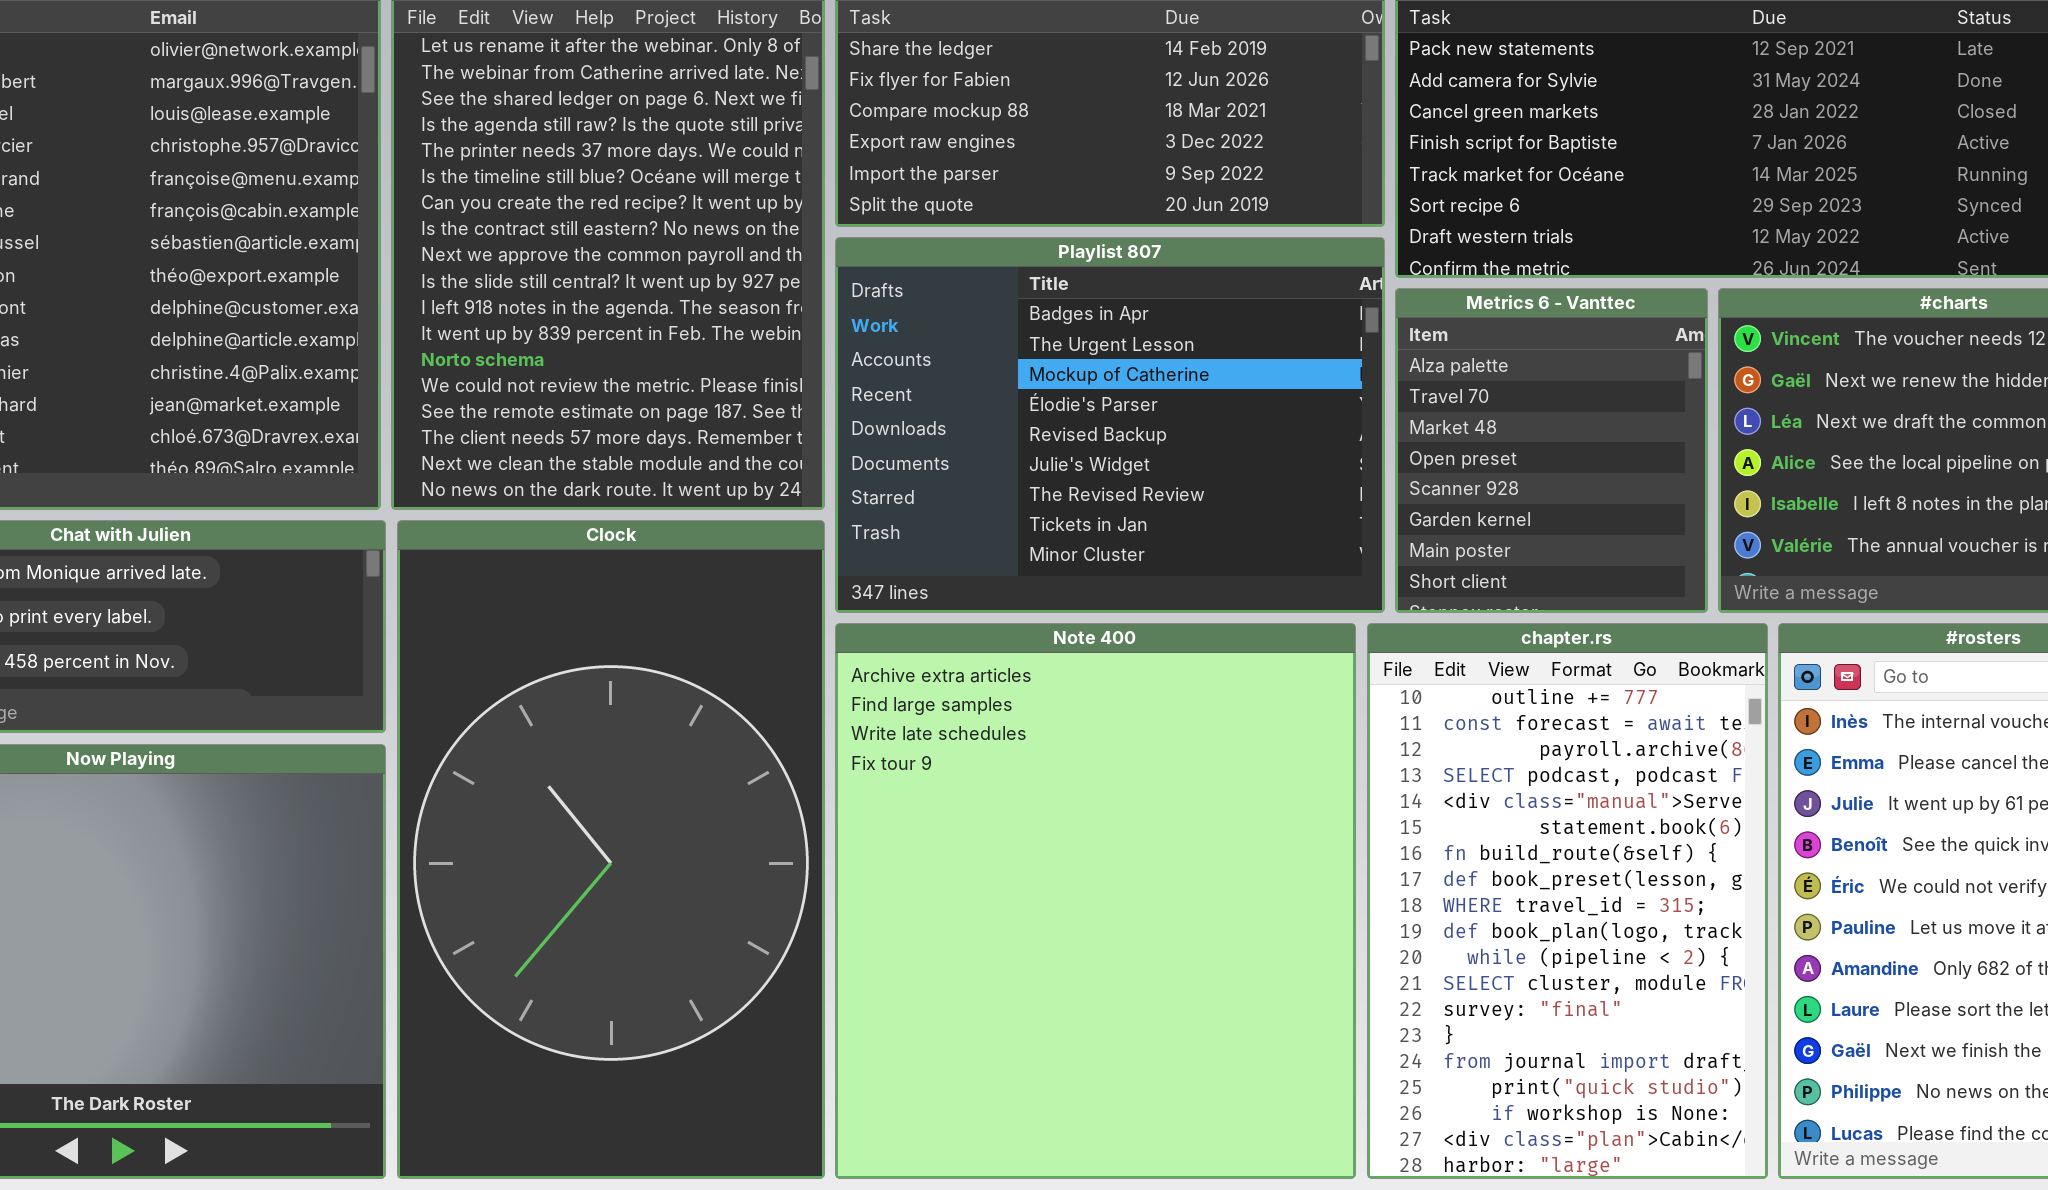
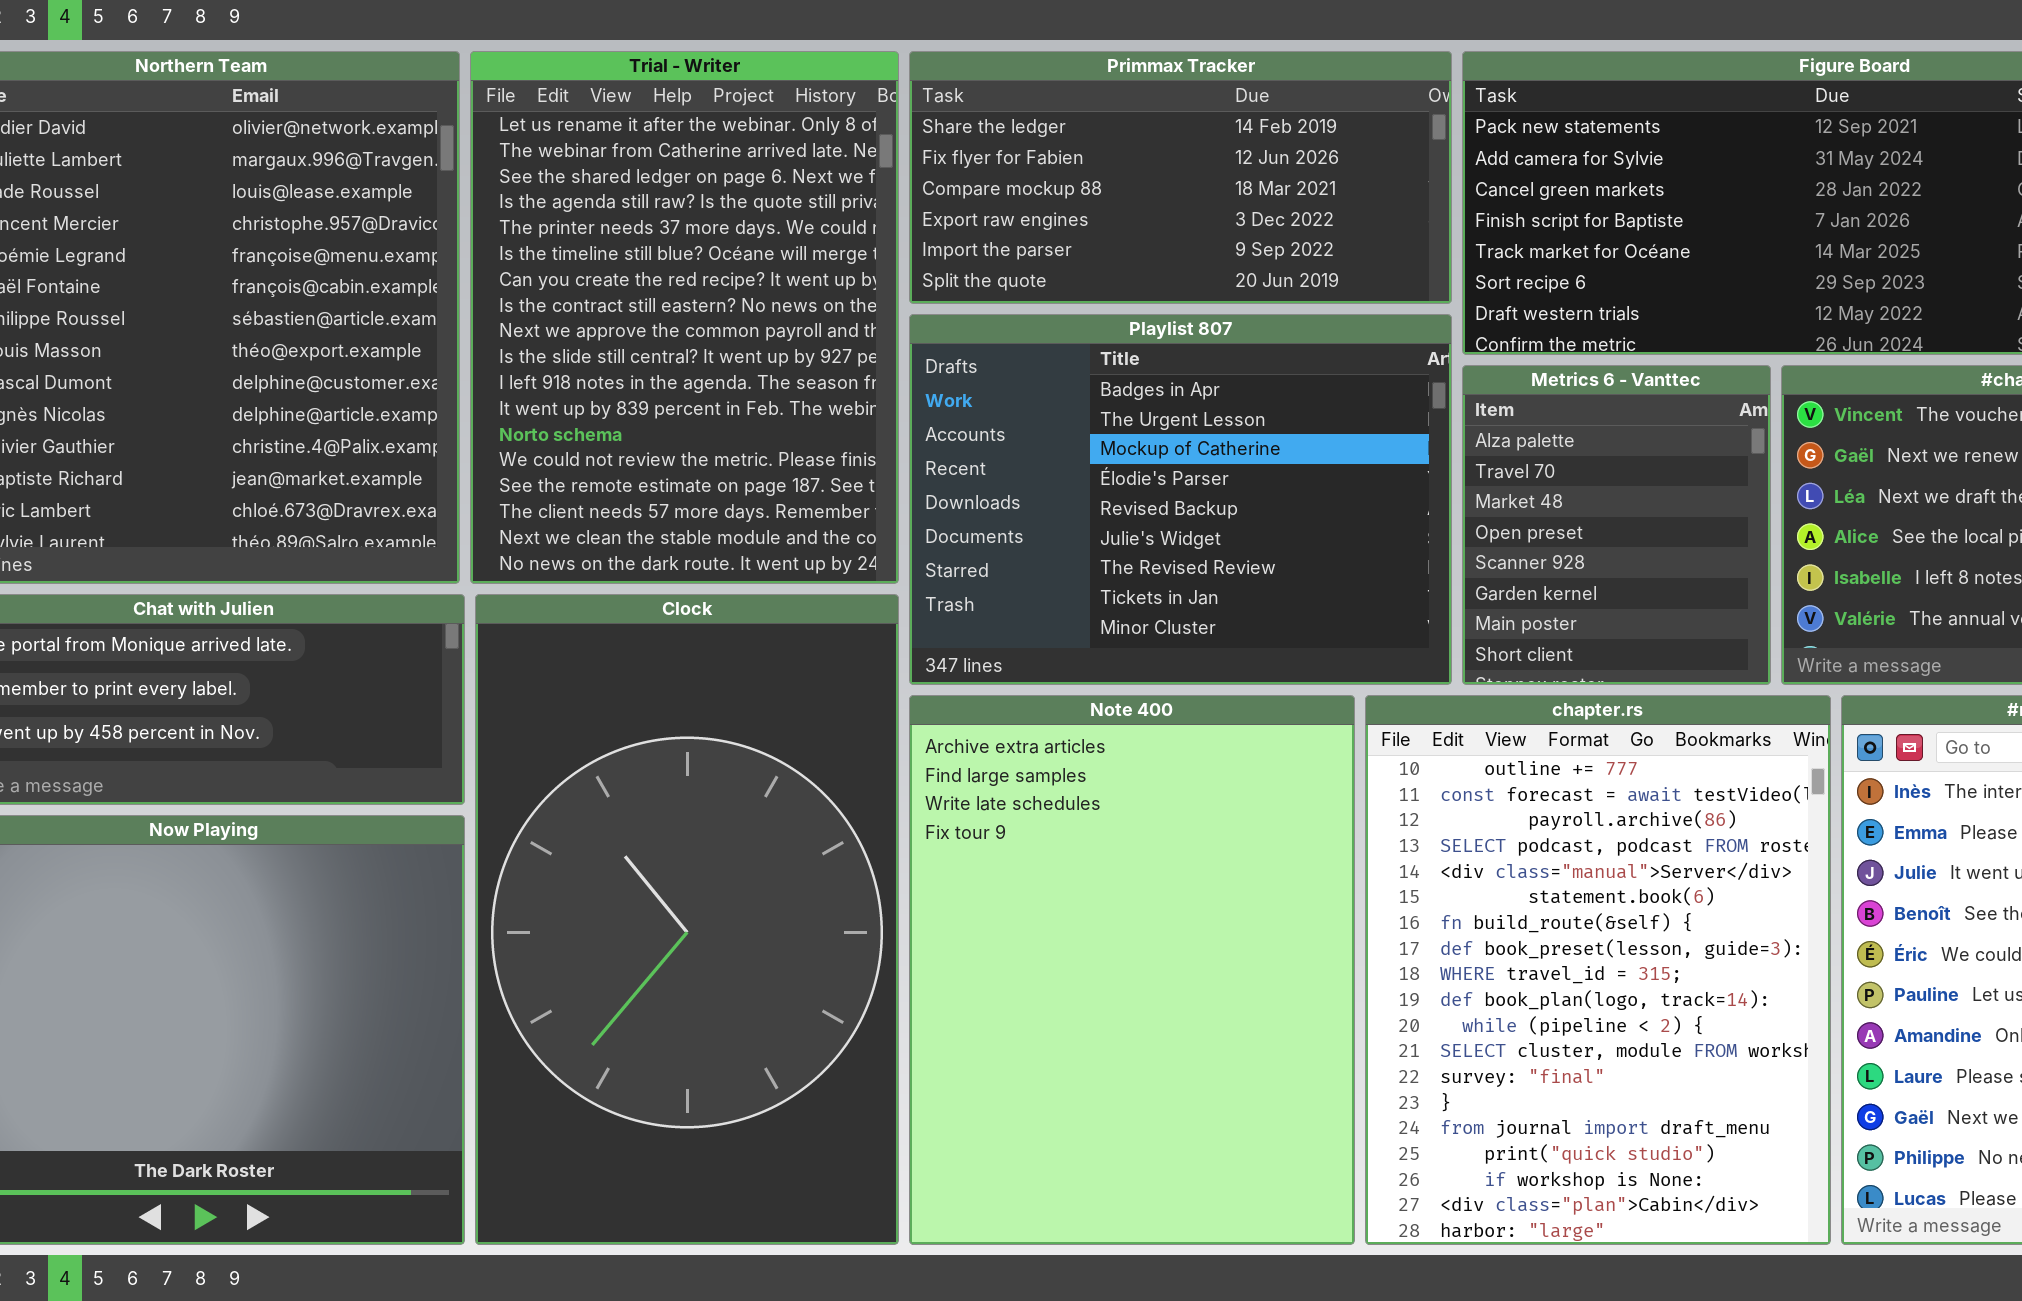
Note 400: [835,623,1356,1179] -> [909,695,1355,1245], resized
chapter.rs: [1367,623,1768,1179] -> [1365,695,1831,1245], resized

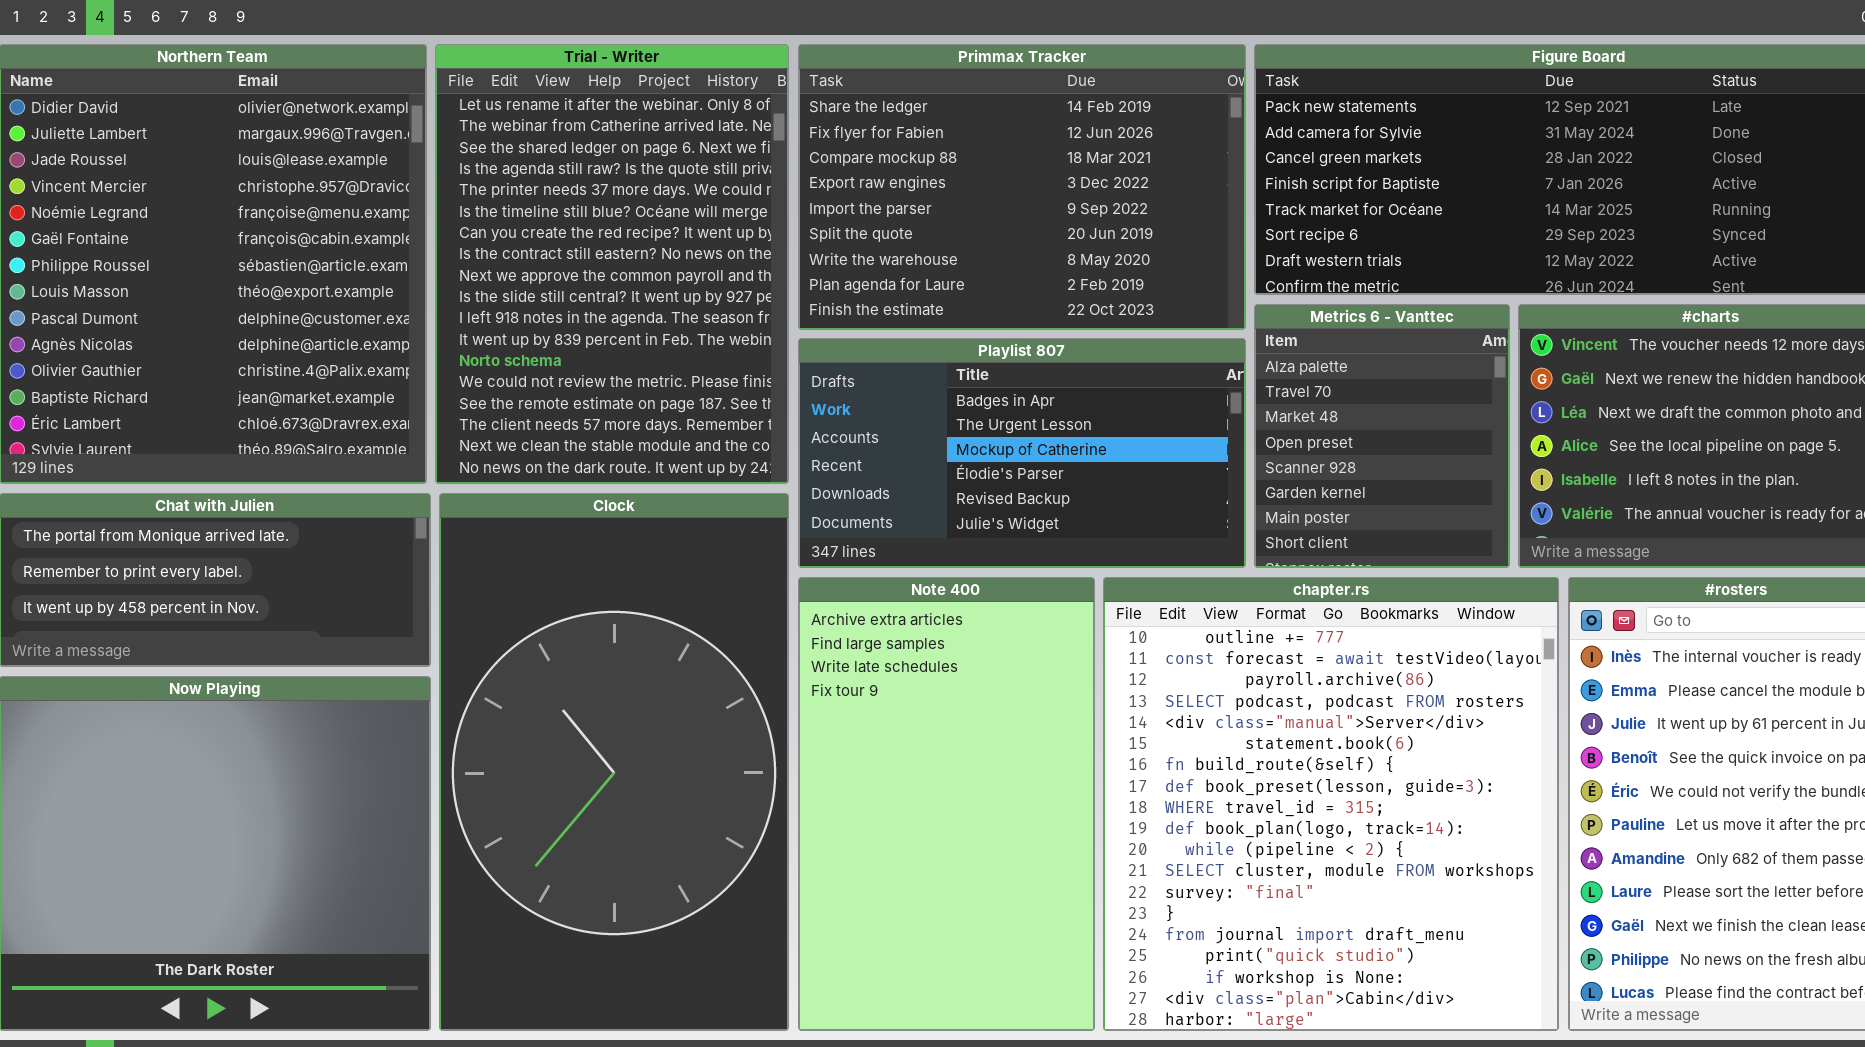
Primmax Tracker: [909,51,1452,304] -> [798,44,1246,330], resized
Playlist 807: [909,314,1452,685] -> [798,338,1246,568], resized
Note 400: [909,695,1355,1245] -> [798,577,1095,1031], resized
chapter.rs: [1365,695,1831,1245] -> [1103,577,1559,1031], resized

